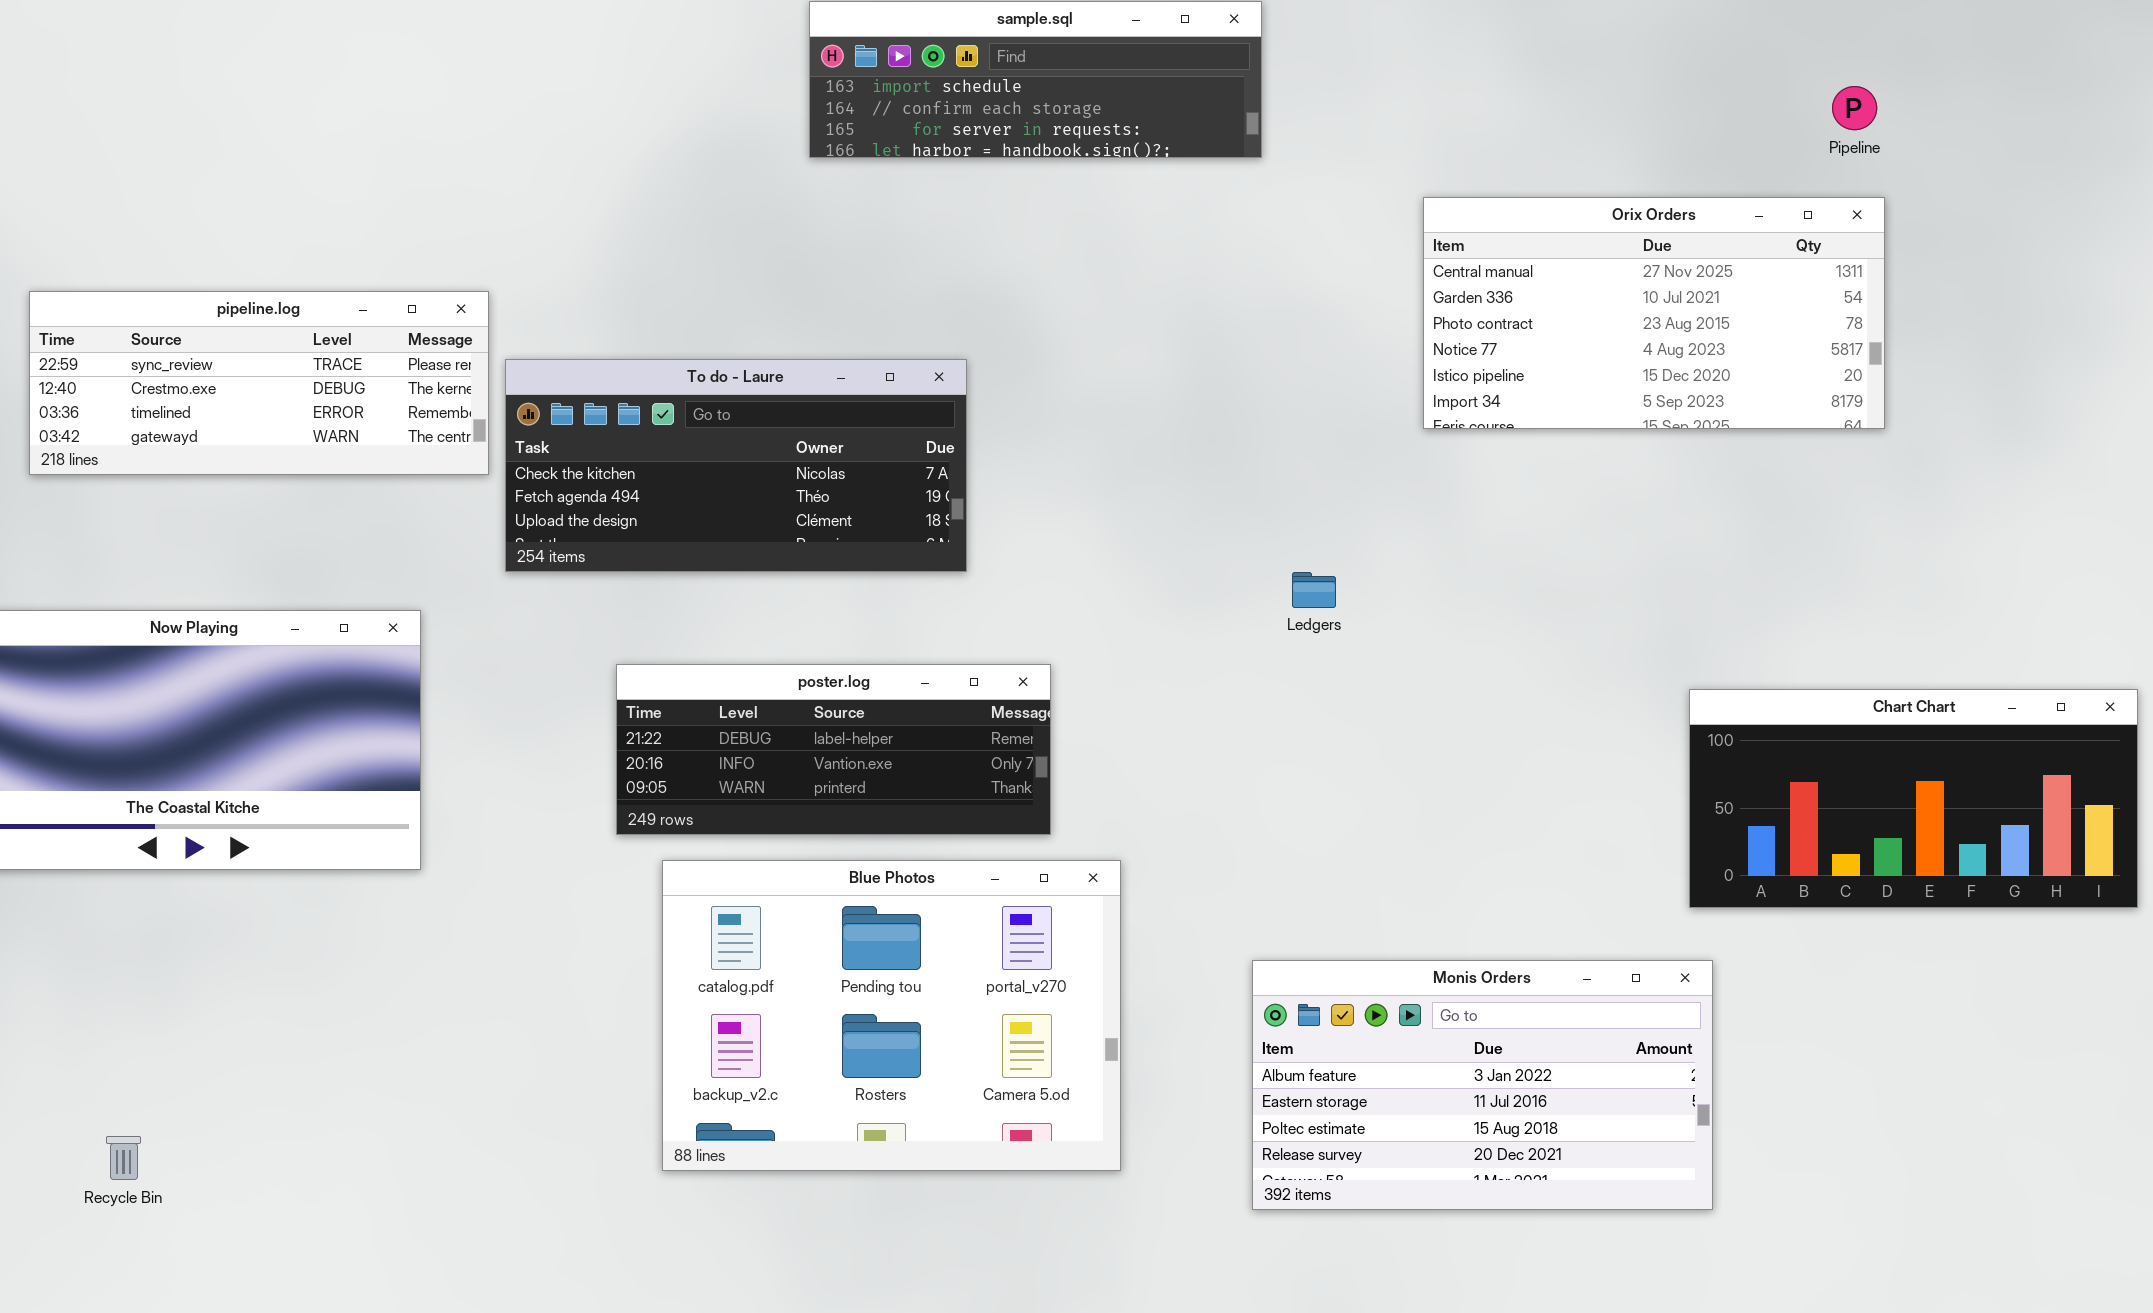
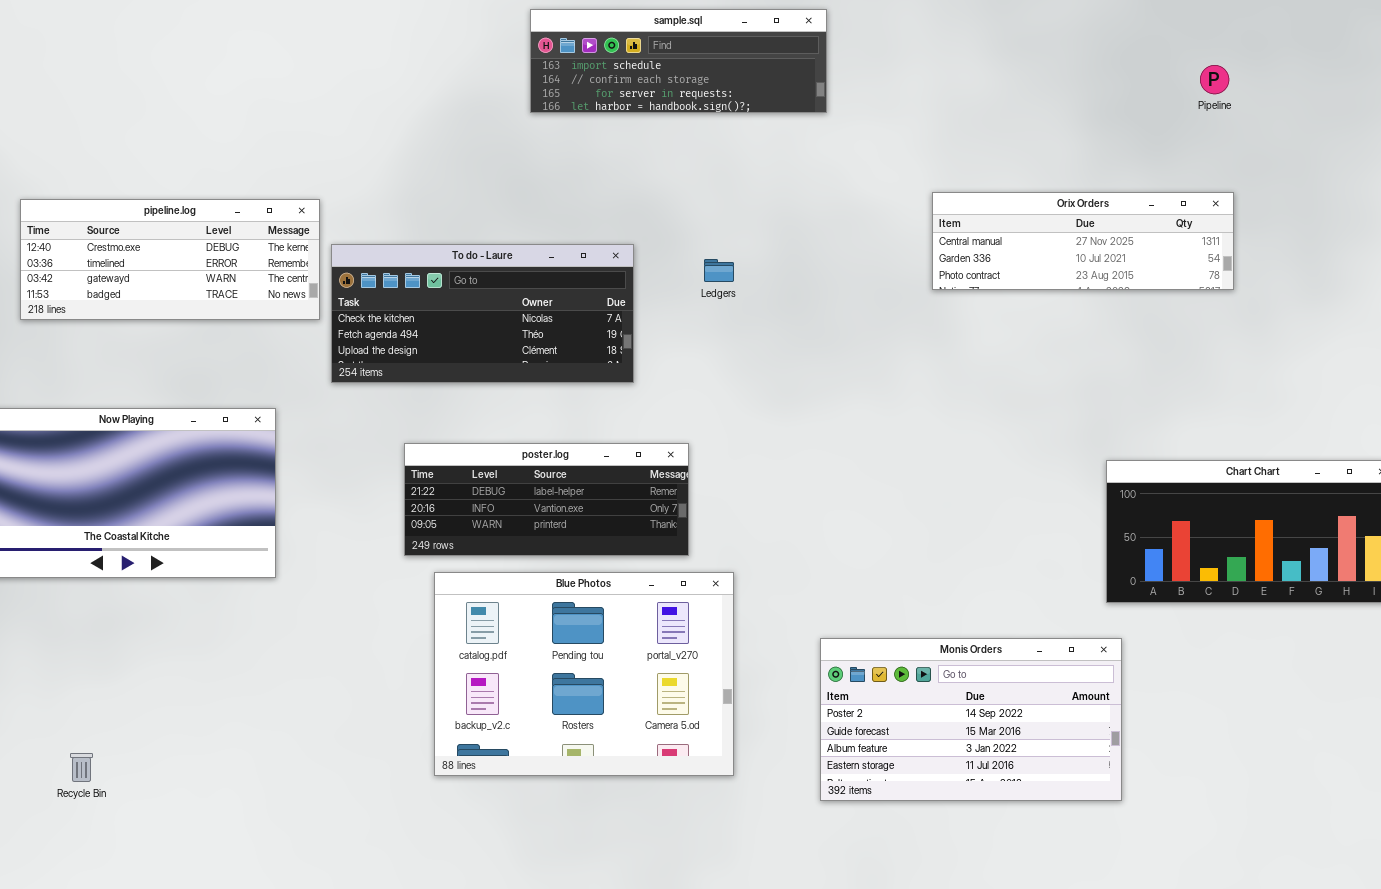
Orix Orders: [1423,197,1885,429] -> [932,192,1234,290], resized
pipeline.log: [29,291,489,475] -> [20,199,320,320], scrolled down 1 row
Ledgers: [1292,572,1336,608] -> [704,259,734,282], moved
Monis Orders: [1252,960,1713,1210] -> [820,638,1122,801], scrolled up 2 rows

